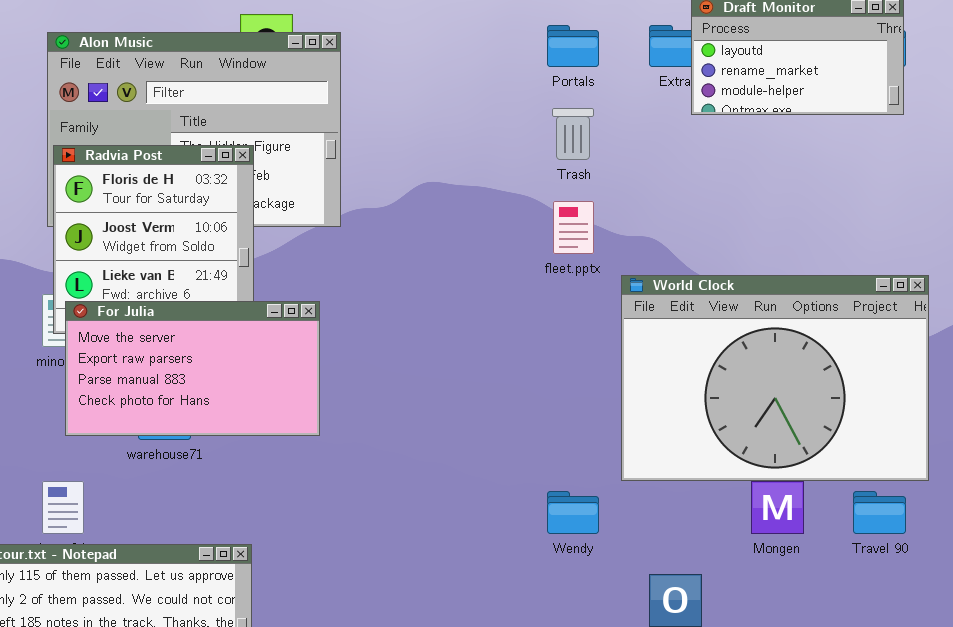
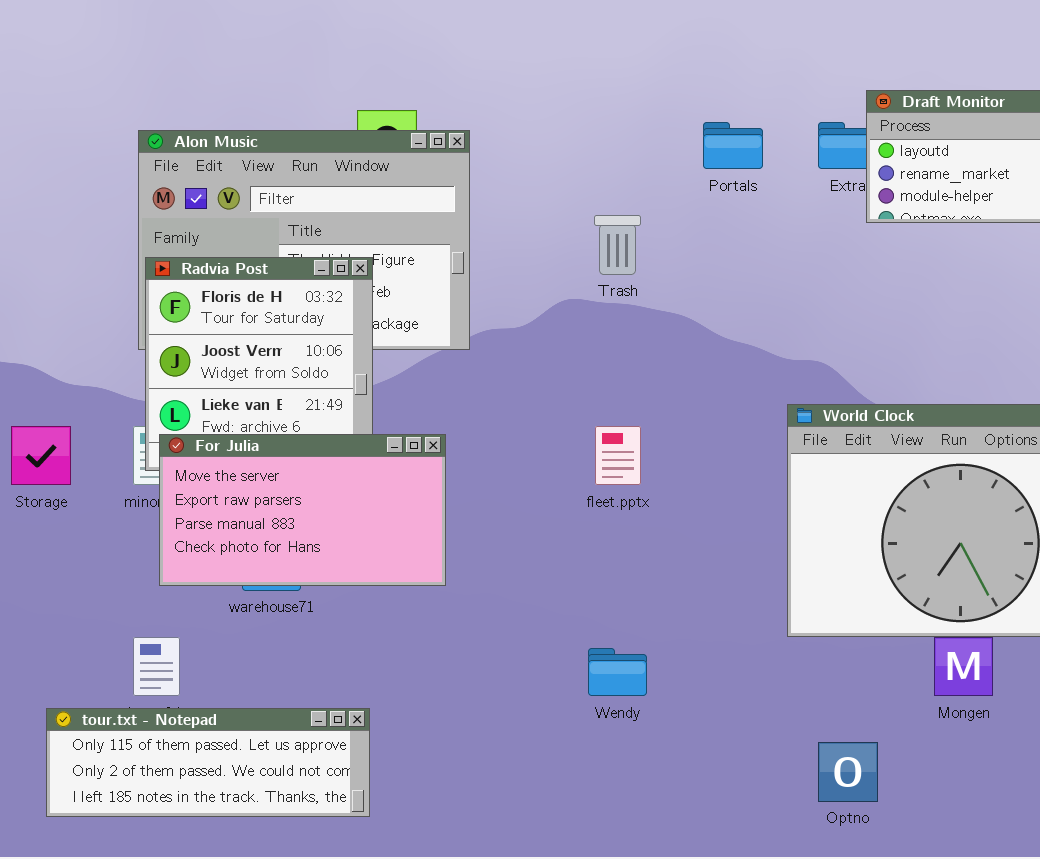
Trash: [552,108,594,160] -> [594,215,641,275], moved
fleet.pptx: [553,201,594,254] -> [595,426,641,485], moved
Wendy: [547,491,599,534] -> [588,648,647,696], moved

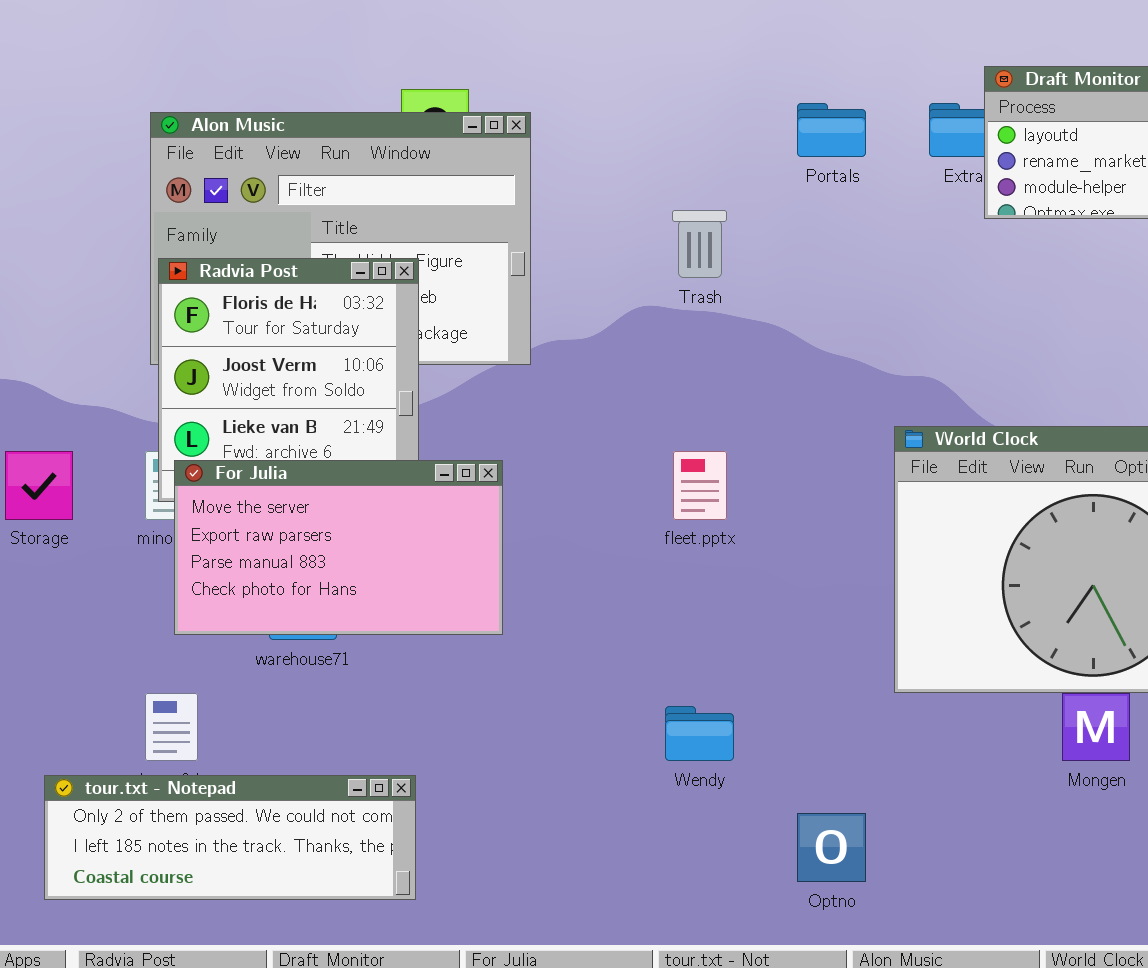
tour.txt - Notepad: [46,708,370,817] -> [44,775,416,900], scrolled down 1 row
Optno: [818,742,878,802] -> [797,813,866,882], moved

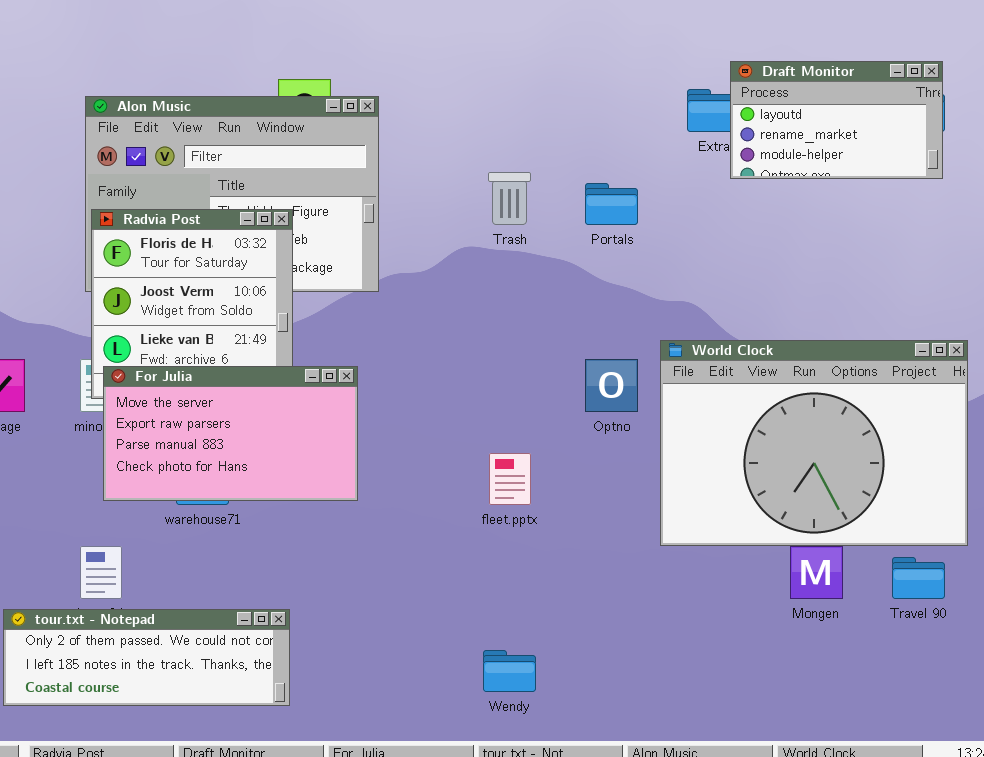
Portals: [797,103,866,157] -> [585,183,638,225], moved
fleet.pptx: [673,451,727,520] -> [489,453,531,505], moved
Wendy: [665,706,734,761] -> [483,650,536,692], moved
Optno: [797,813,866,882] -> [585,359,638,412], moved

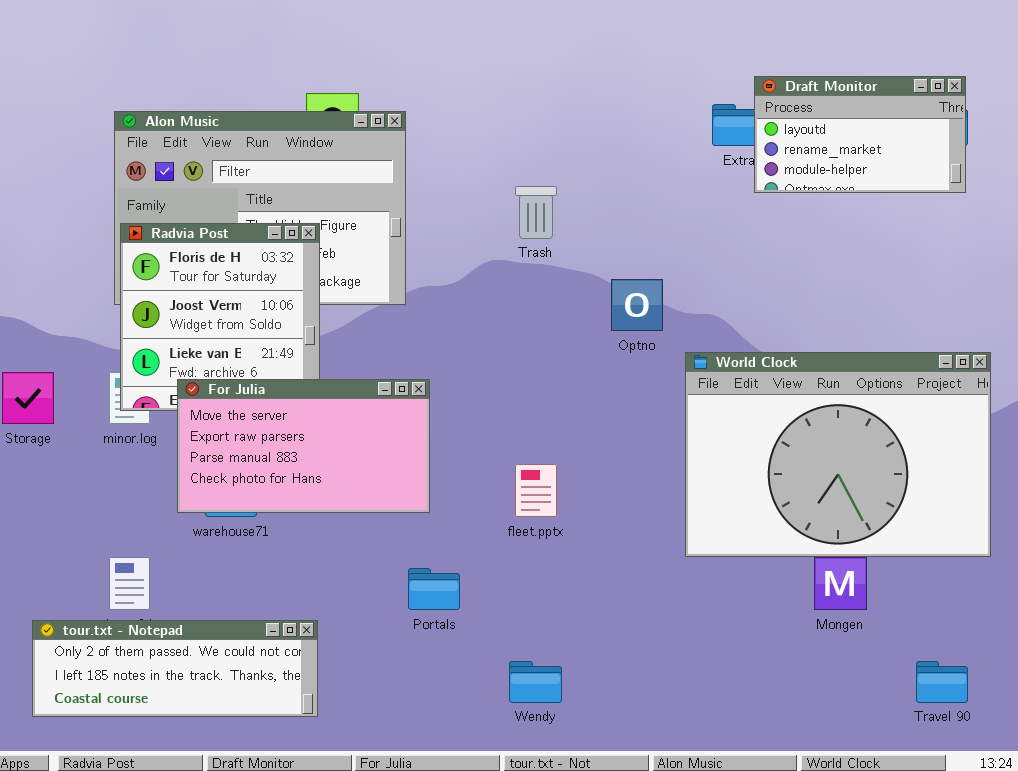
Portals: [585,183,638,225] -> [408,568,460,610], moved
Optno: [585,359,638,412] -> [611,279,663,331], moved
For Julia: [103,366,358,501] -> [177,379,430,513], moved
Travel 90: [892,557,945,599] -> [916,661,968,703], moved

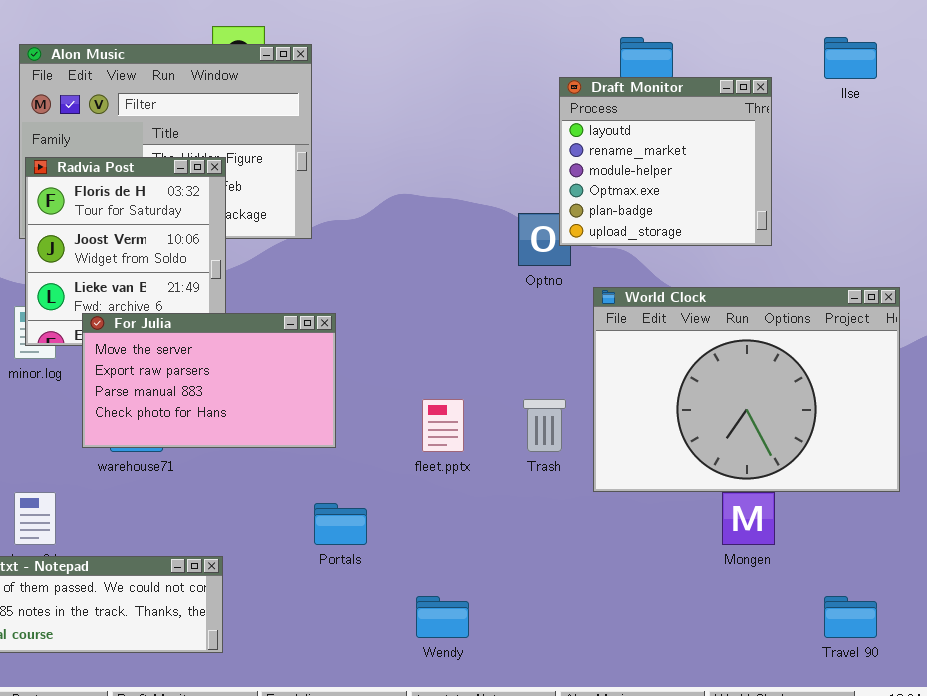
Draft Monitor: [754,76,966,193] -> [559,77,772,246], moved, resized
Trash: [515,186,557,239] -> [523,399,566,452], moved

